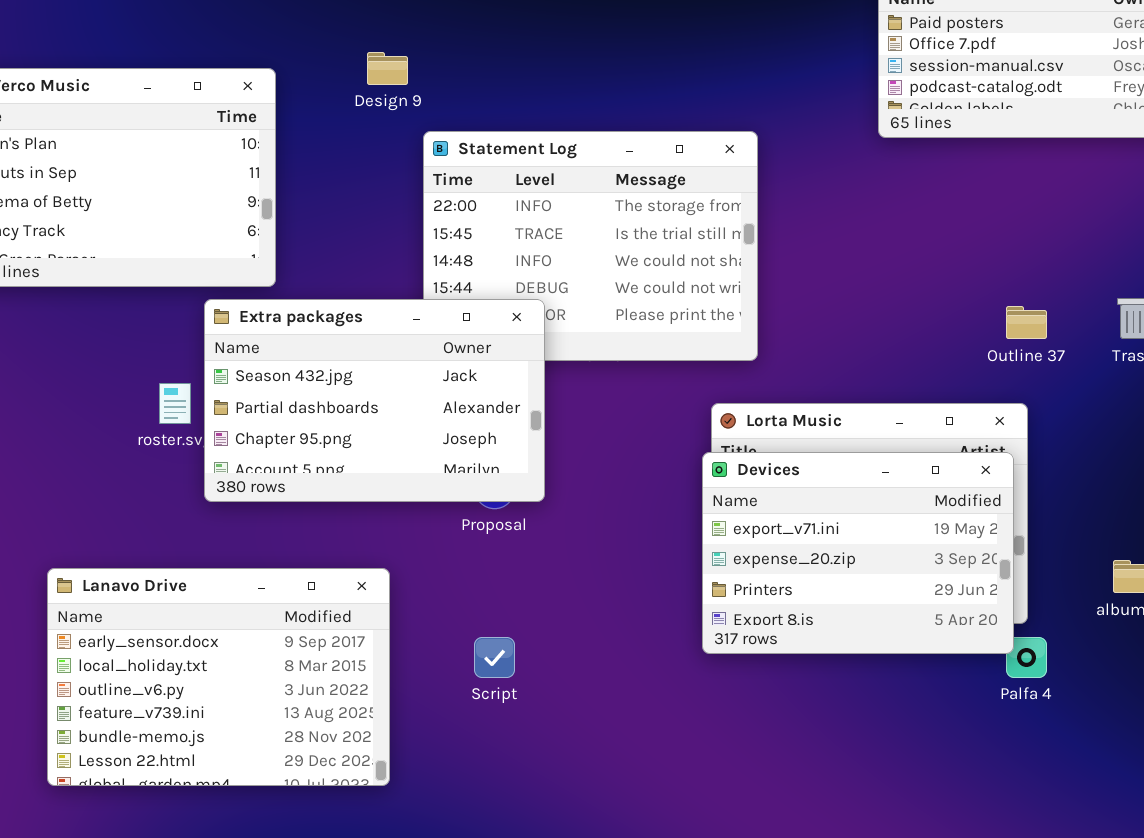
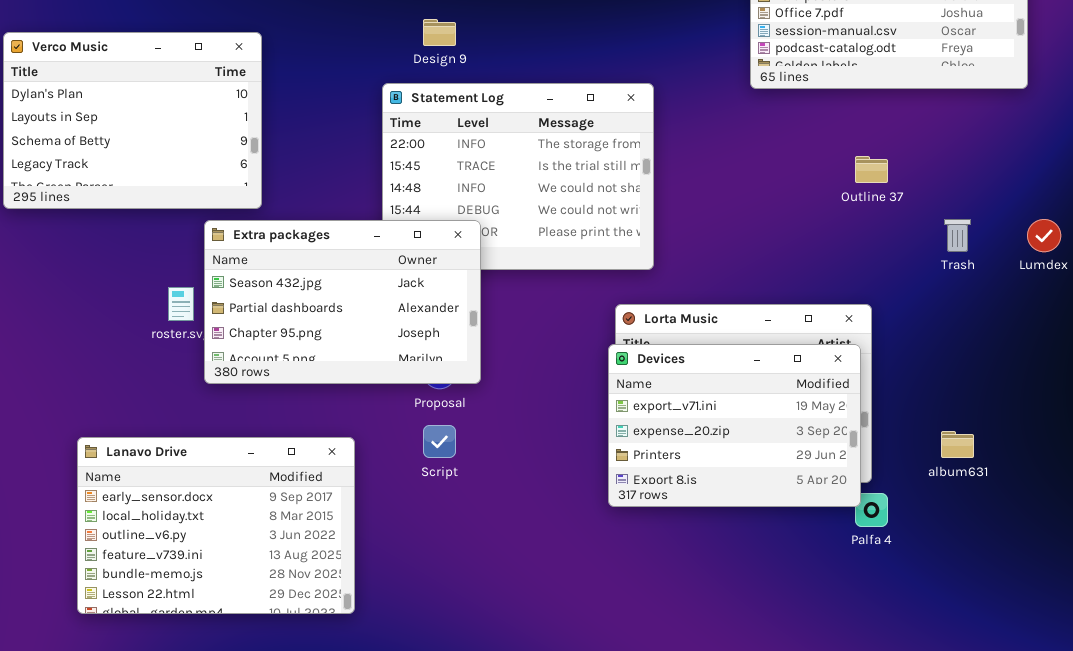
Design 9: [367,52,408,85] -> [423,19,456,46], moved
Outline 37: [1006,306,1047,339] -> [855,156,888,183], moved
Script: [474,637,515,678] -> [423,425,456,458], moved

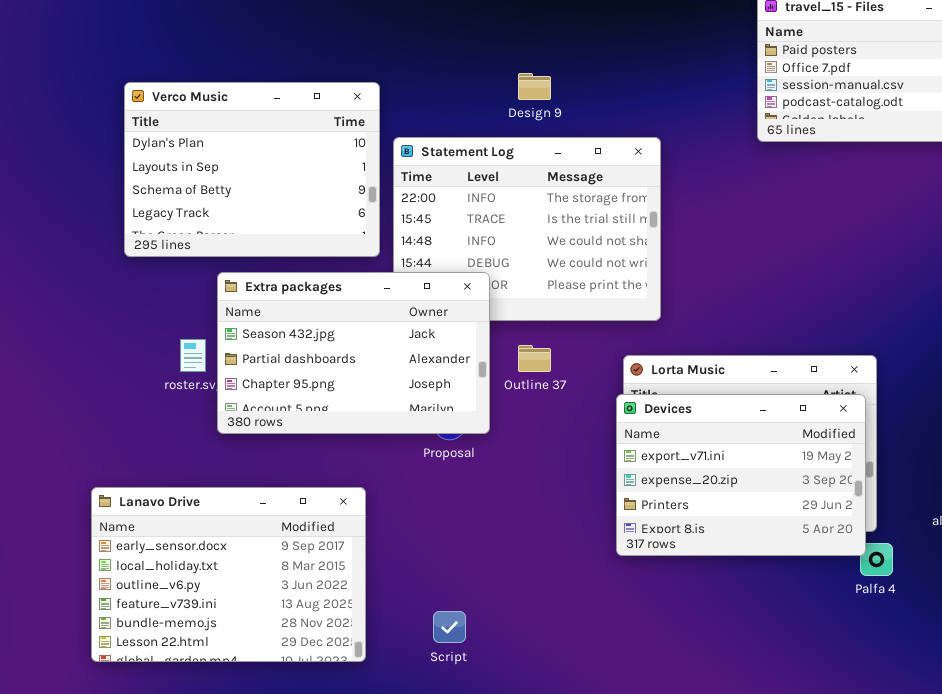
Design 9: [423,19,456,46] -> [518,73,551,100], moved
Verco Music: [3,32,262,209] -> [124,82,380,257], moved
Outline 37: [855,156,888,183] -> [518,345,551,372], moved
Script: [423,425,456,458] -> [433,611,466,643], moved

